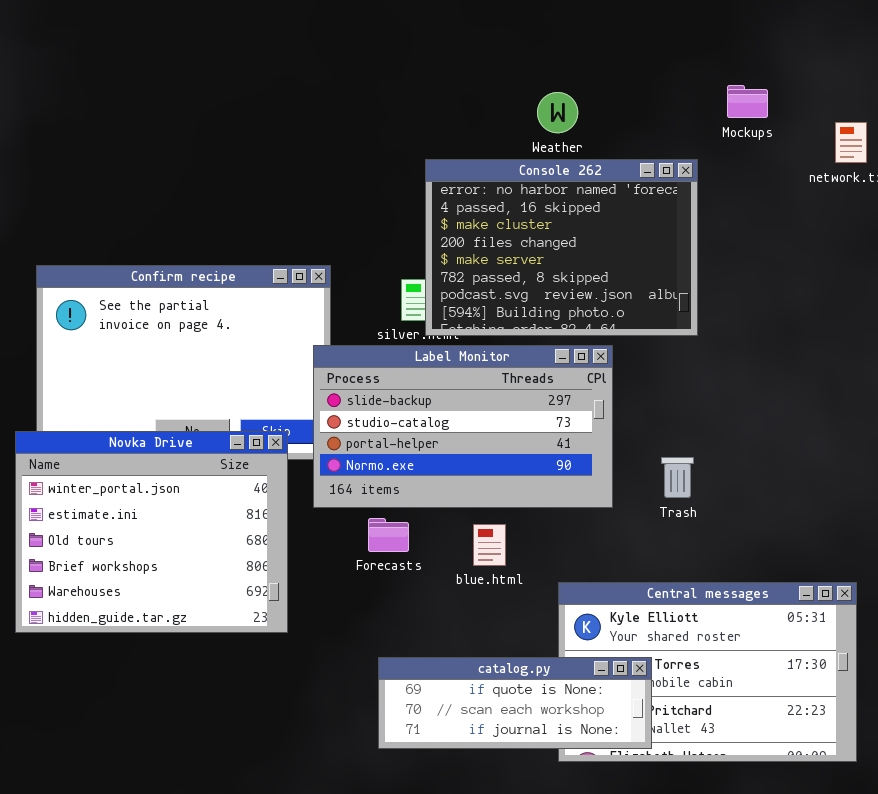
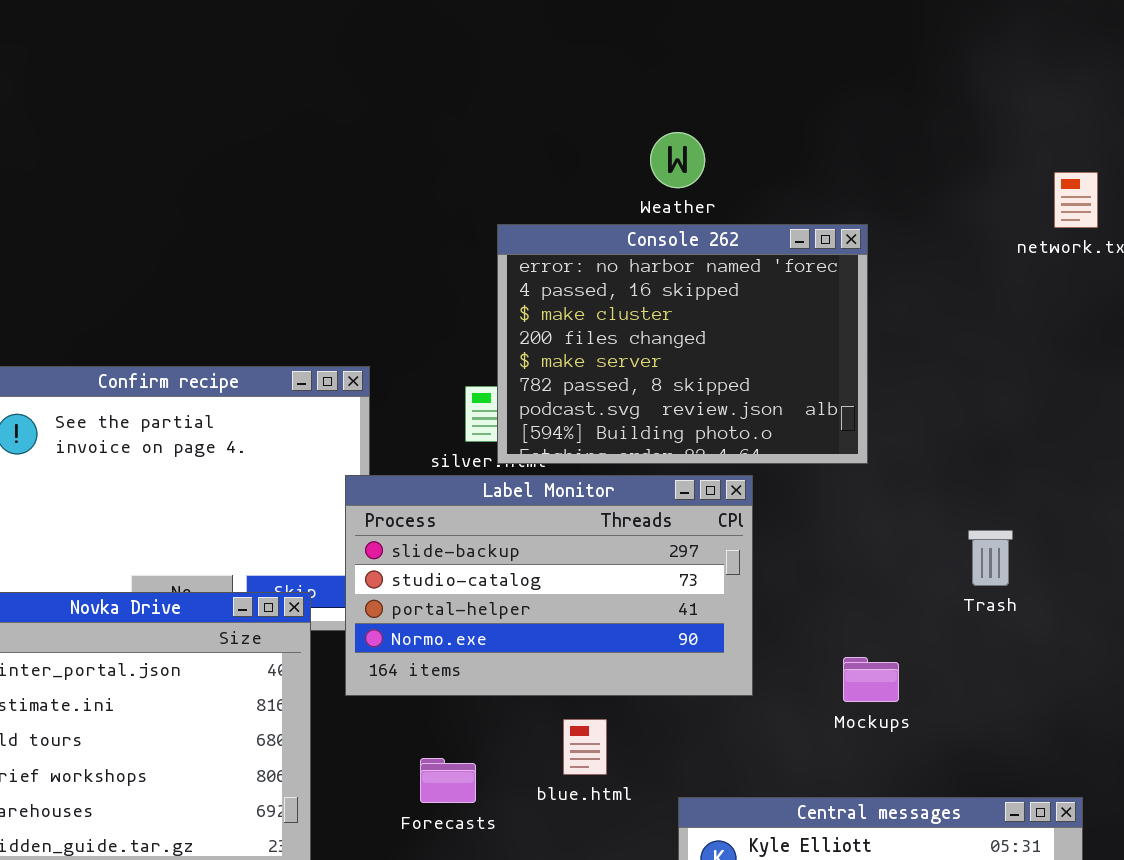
Mockups: [727,85,768,118] -> [843,657,899,702], moved
Trash: [661,457,694,498] -> [968,530,1013,586], moved
Forecasts: [368,518,409,552] -> [420,758,476,803], moved

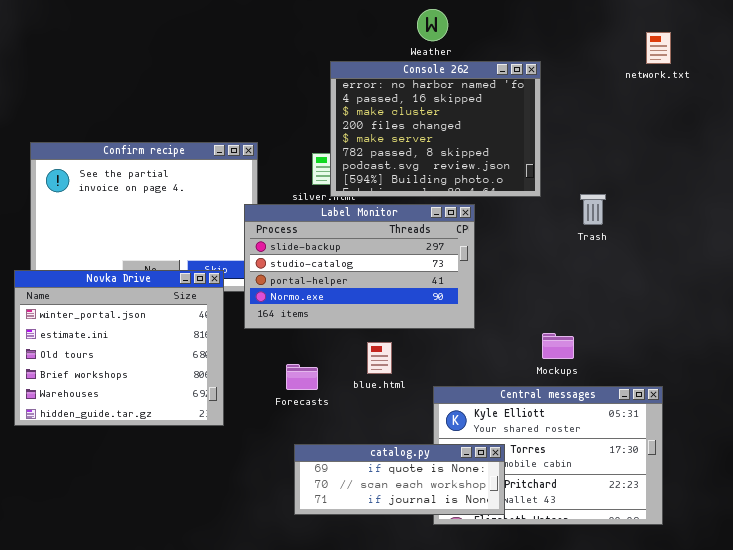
Trash: [968,530,1013,586] -> [580,194,606,225], moved
Mockups: [843,657,899,702] -> [542,333,574,359], moved

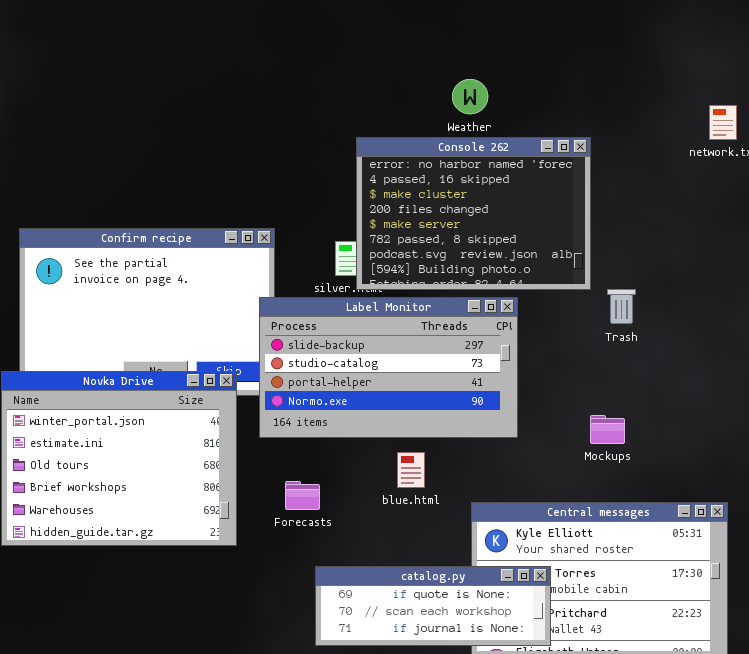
Trash: [580,194,606,225] -> [607,289,636,324], moved
Mockups: [542,333,574,359] -> [590,415,625,444], moved
Forecasts: [286,364,318,390] -> [285,481,320,510], moved

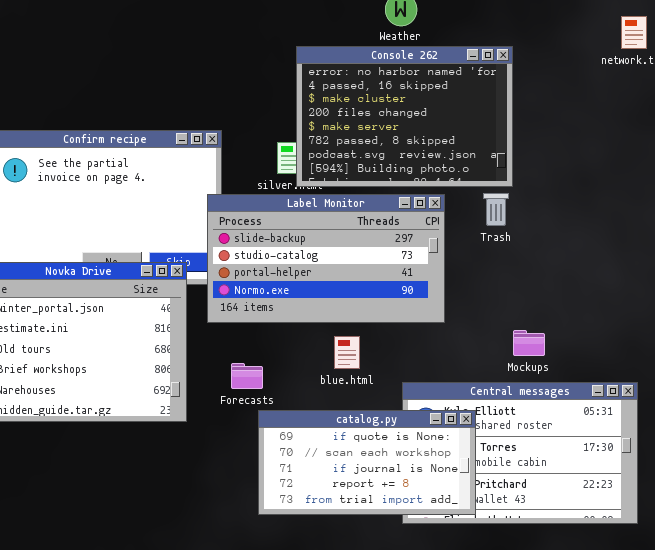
Trash: [607,289,636,324] -> [483,193,509,226], moved
Mockups: [590,415,625,444] -> [513,330,545,356], moved
catalog.py: [315,566,551,646] -> [258,410,476,515], resized

